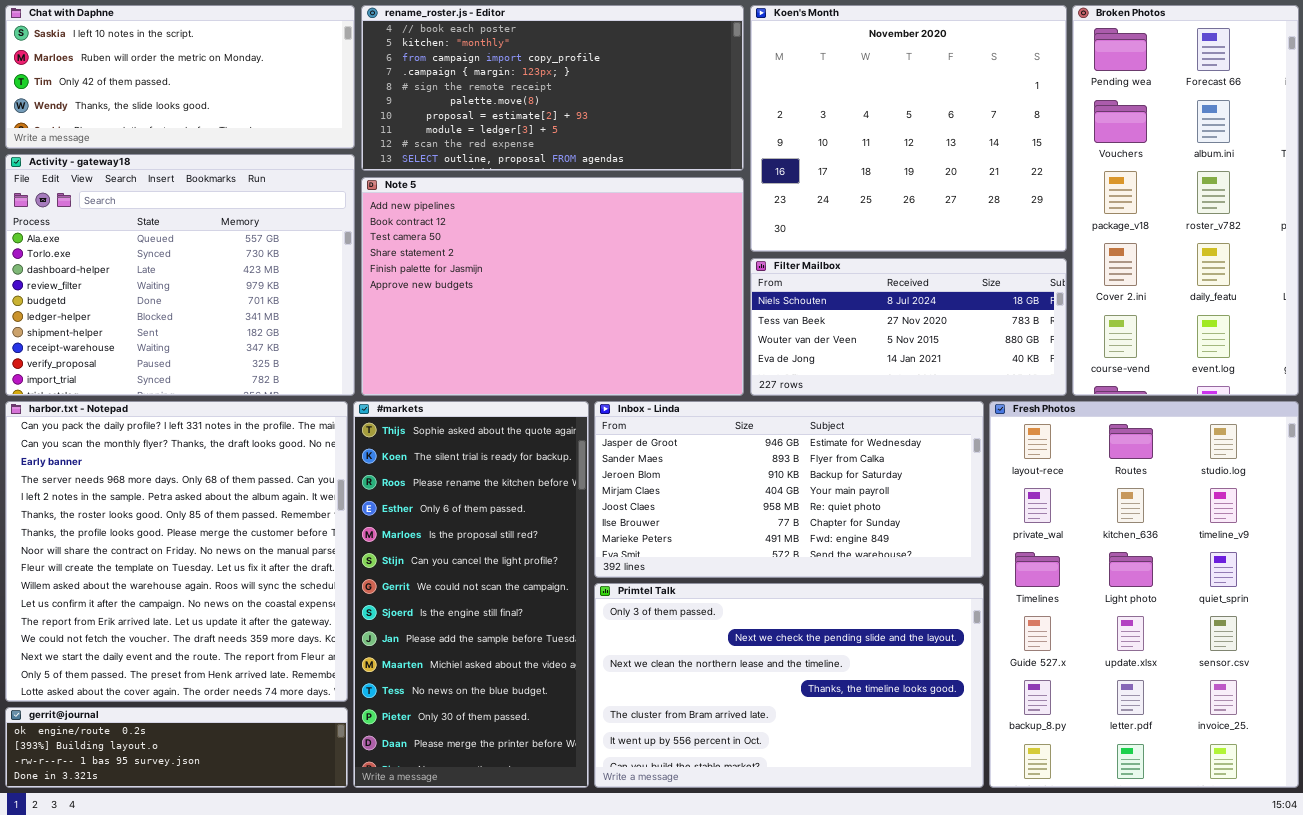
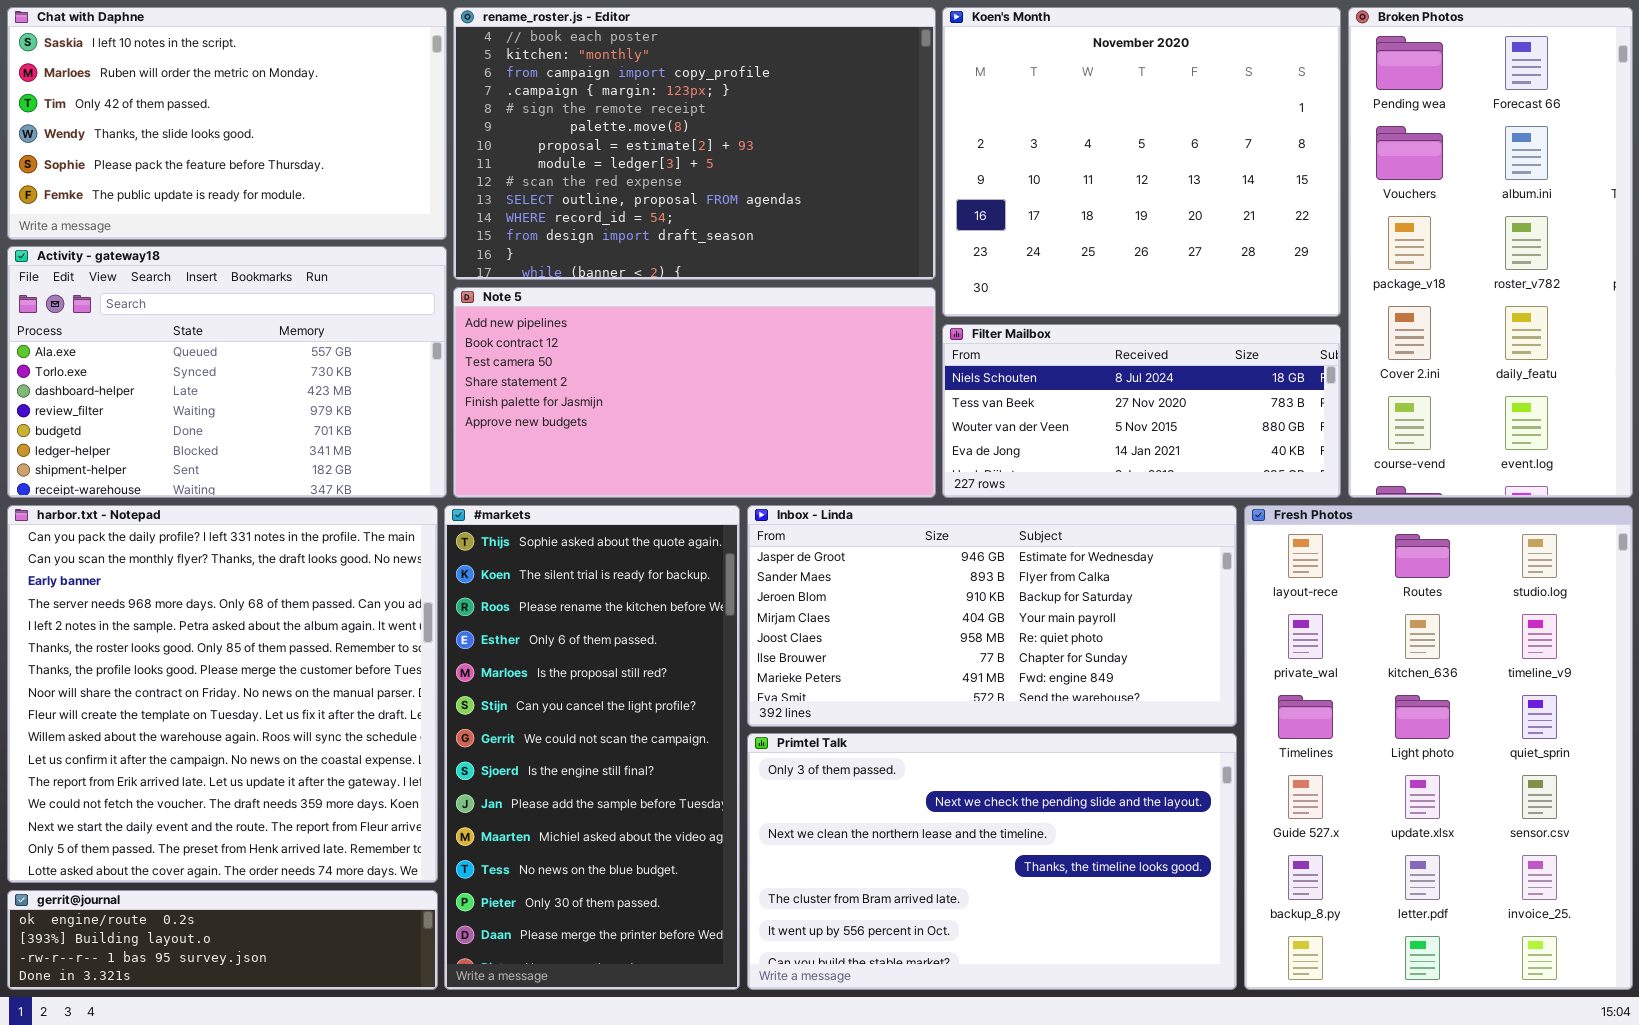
Chat with Daphne: [5,5,355,149] -> [7,7,447,240], resized
rename_roster.js - Editor: [361,5,744,171] -> [453,7,936,280], resized
Activity - gateway18: [5,154,355,396] -> [7,246,447,498], resized
Note 5: [361,177,744,396] -> [453,287,936,498], resized

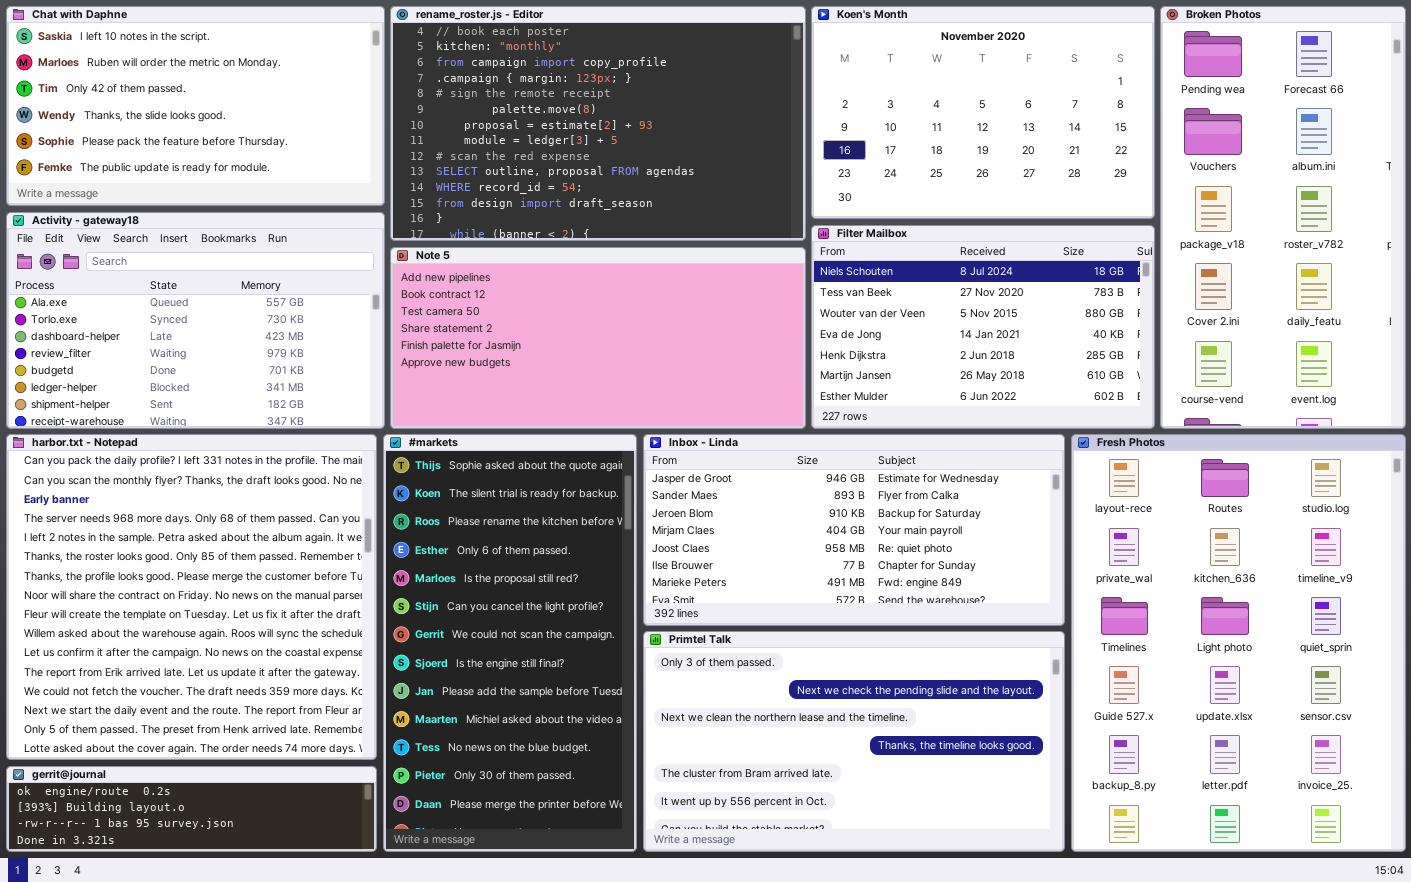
Koen's Month: [942,7,1341,317] -> [811,6,1155,219], resized
Filter Mailbox: [942,324,1341,498] -> [811,225,1155,429], resized

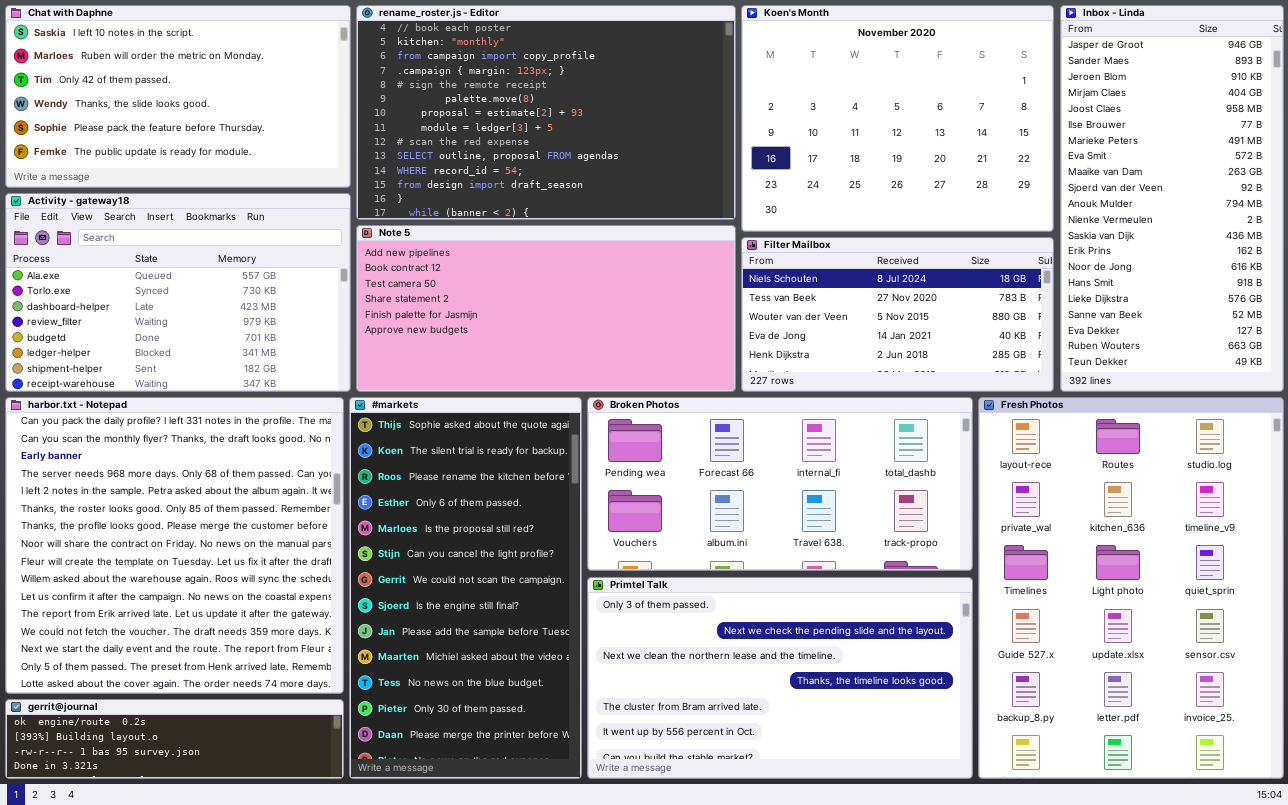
Koen's Month: [811,6,1155,219] -> [741,5,1054,232], resized
Broken Photos: [1160,6,1406,429] -> [587,397,973,571], moved, resized
Filter Mailbox: [811,225,1155,429] -> [741,237,1054,392], resized
Inbox - Linda: [643,434,1065,626] -> [1060,5,1284,392], moved, resized

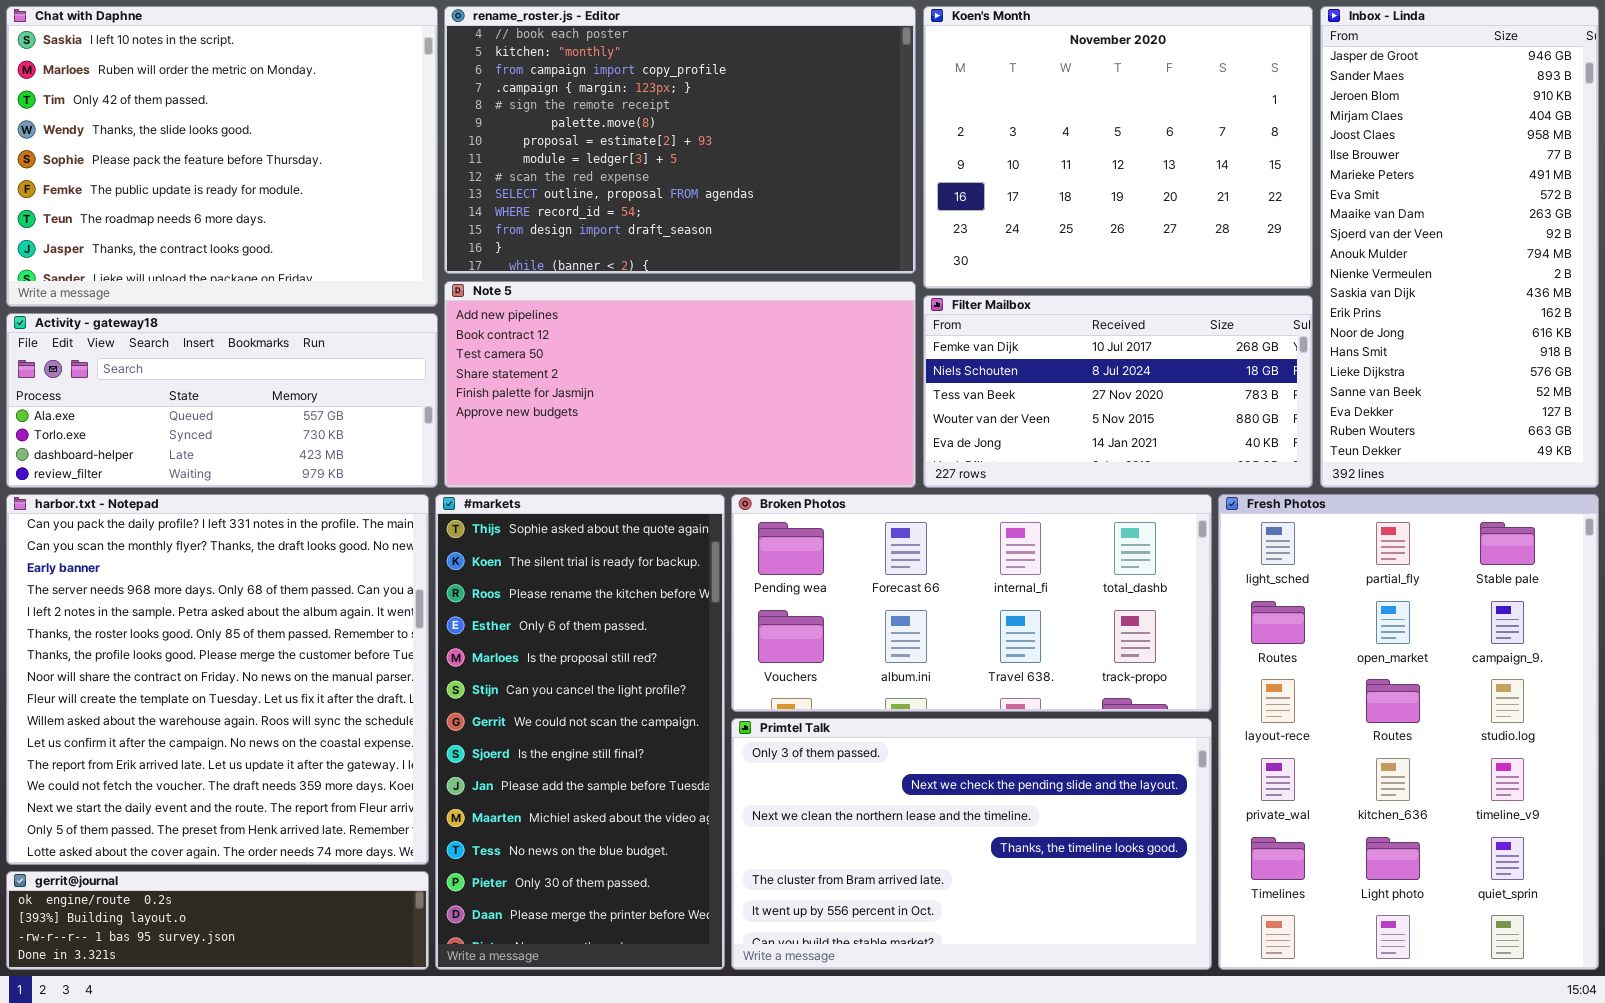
Chat with Daphne: [5,5,351,188] -> [6,6,438,307], resized
Activity - gateway18: [5,193,351,392] -> [6,313,438,488], resized
Filter Mailbox: [741,237,1054,392] -> [923,295,1313,488], scrolled up 1 row
Fresh Photos: [978,397,1284,779] -> [1218,494,1599,970], scrolled up 2 rows

